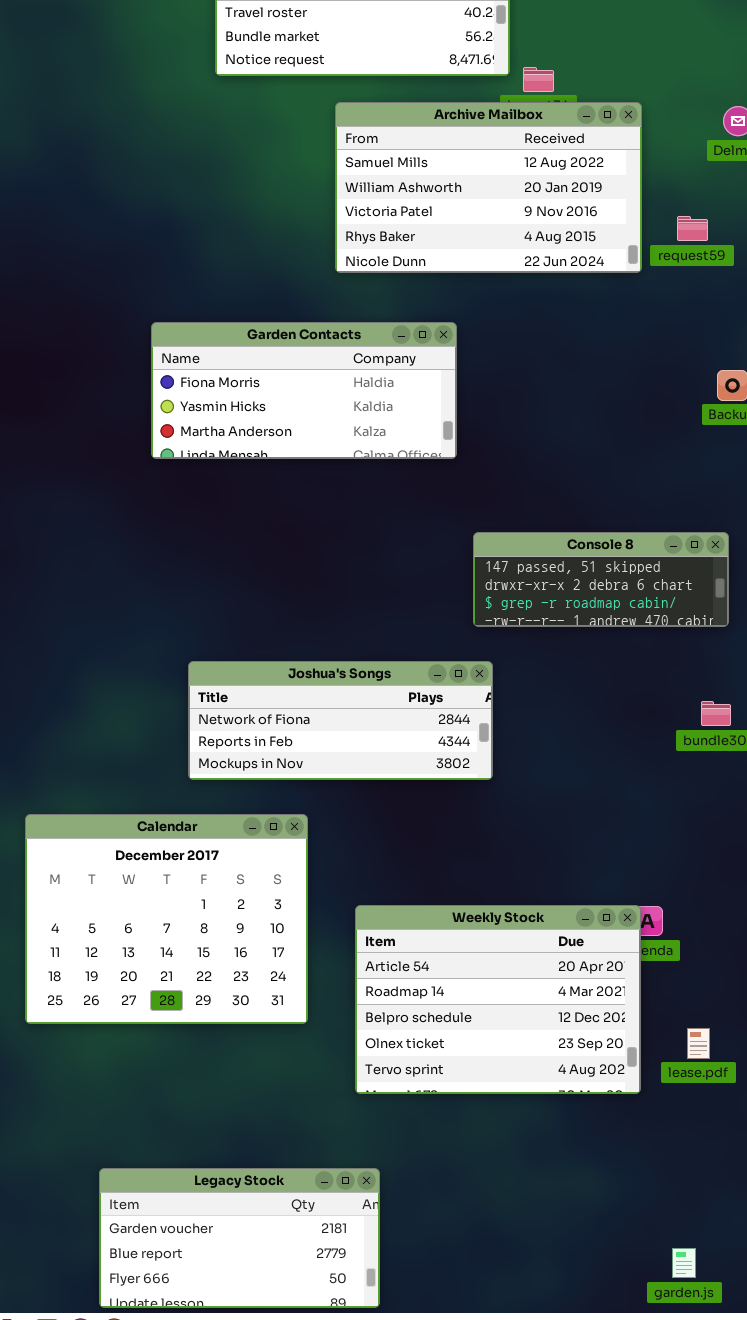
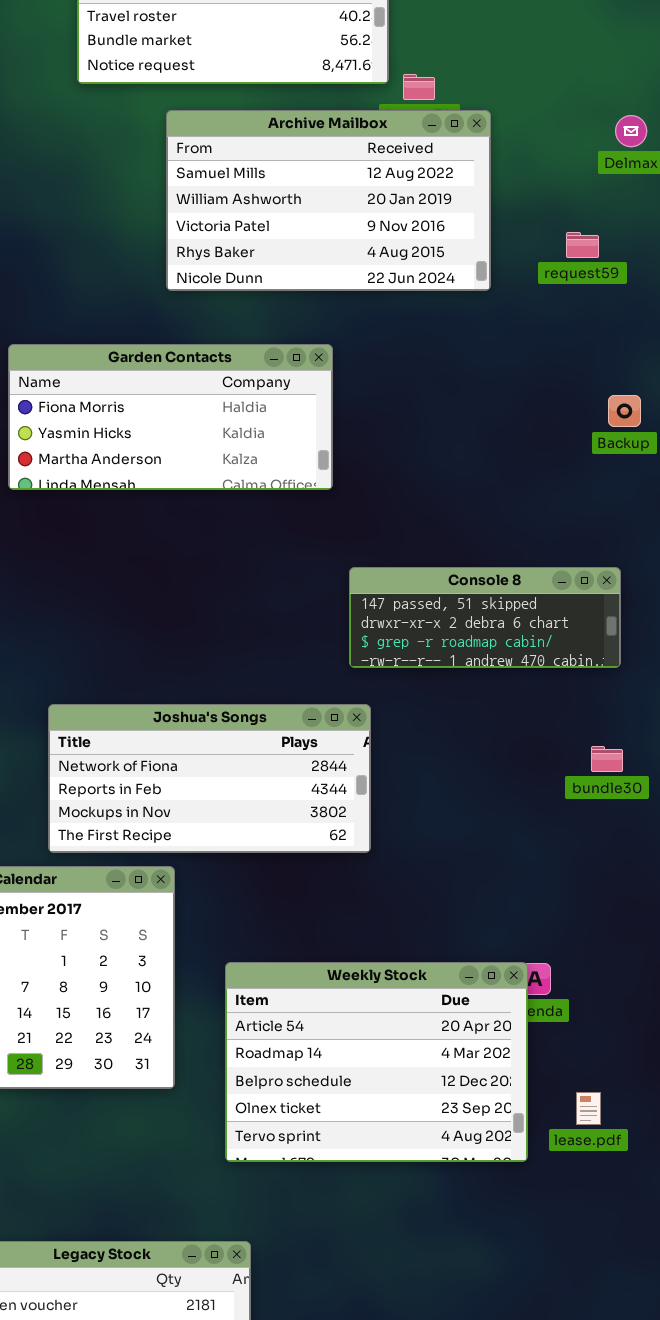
Archive Mailbox: [335,102,642,273] -> [166,110,491,291], moved
Joshua's Songs: [188,661,493,780] -> [48,704,371,853], resized

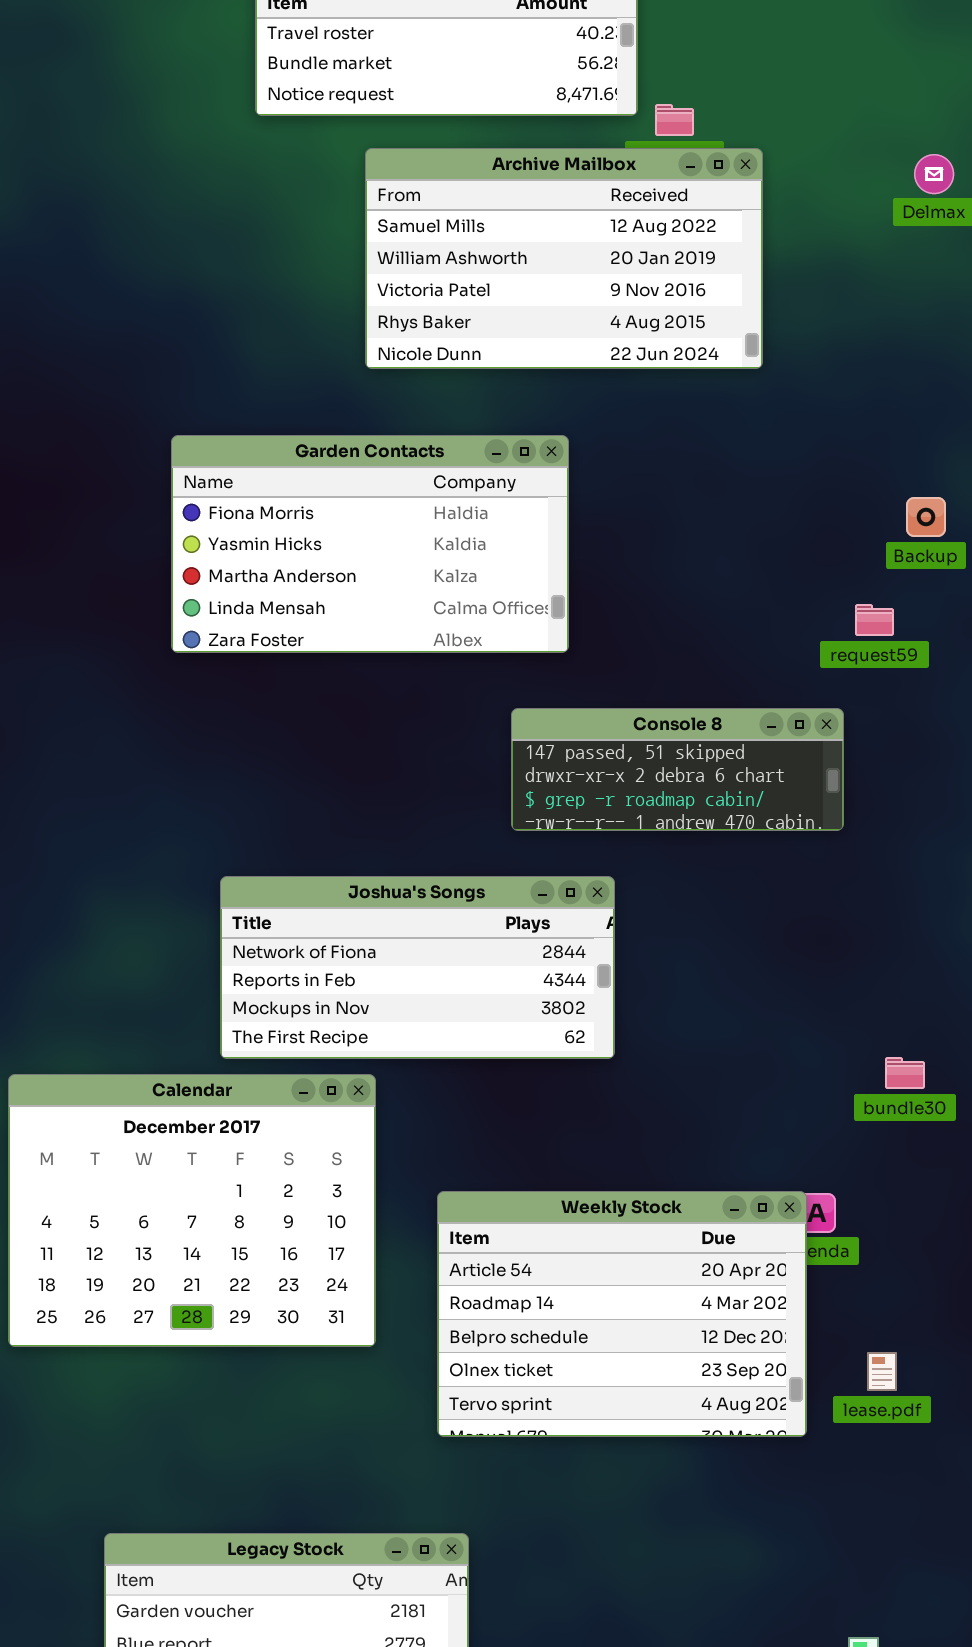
request59: [566,232,599,258] -> [855,604,894,636], moved
Garden Contacts: [8,344,333,490] -> [171,435,569,653], resized
Console 8: [349,567,621,668] -> [511,708,844,831], moved
bundle30: [591,746,623,772] -> [885,1057,925,1089], moved

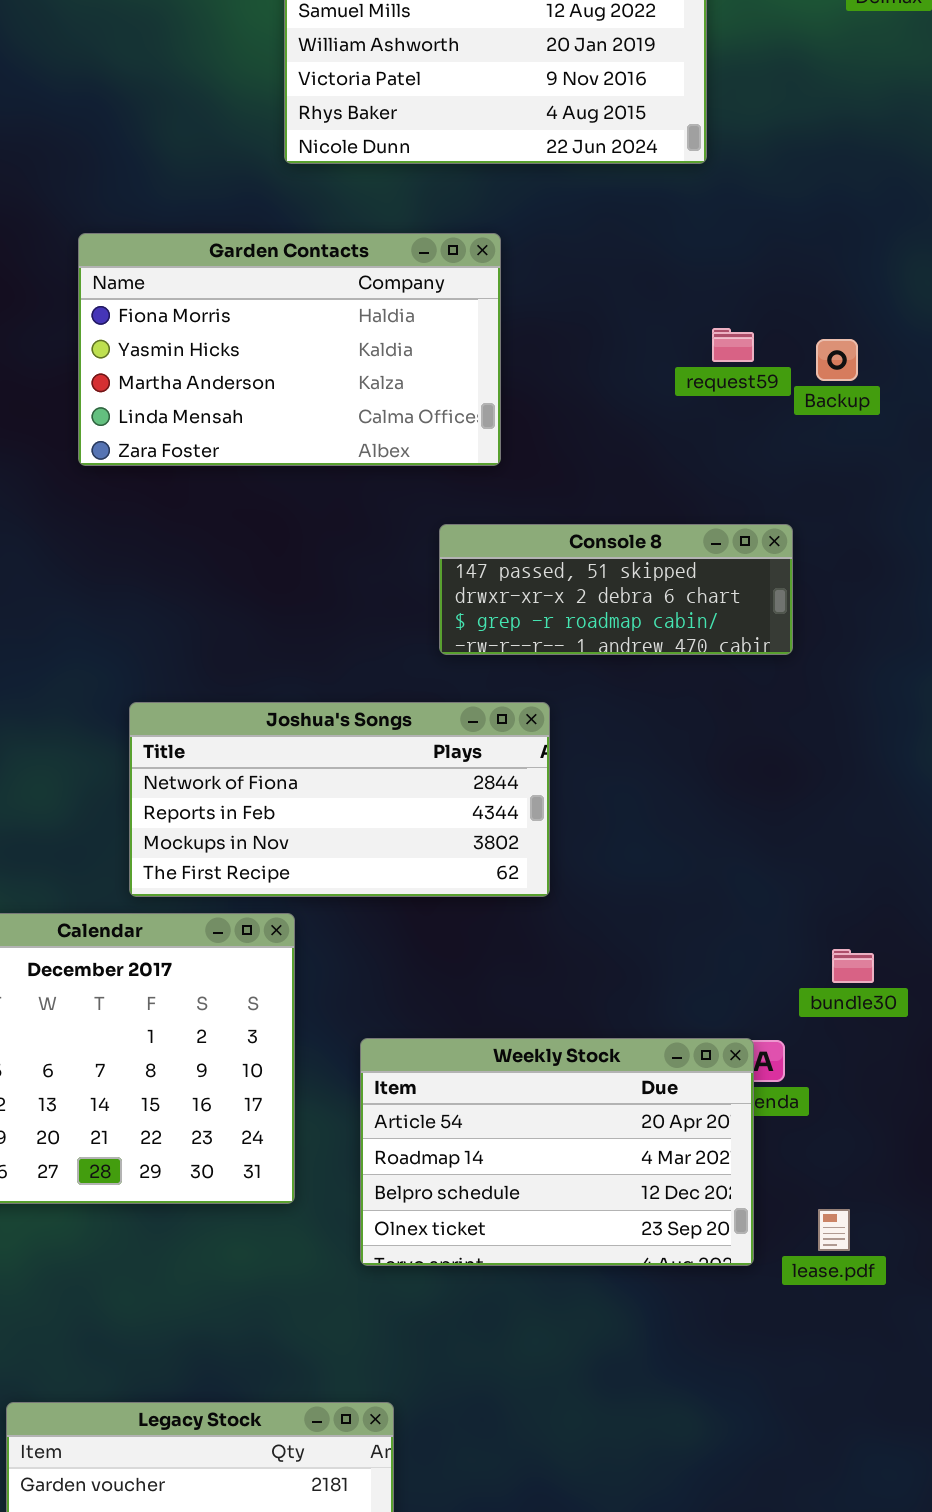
Backup: [906,497,946,537] -> [816,339,858,381], moved
request59: [855,604,894,636] -> [712,328,754,362], moved
bundle30: [885,1057,925,1089] -> [832,949,874,983], moved
Weekly Stock: [437,1191,807,1437] -> [360,1038,754,1266], resized

